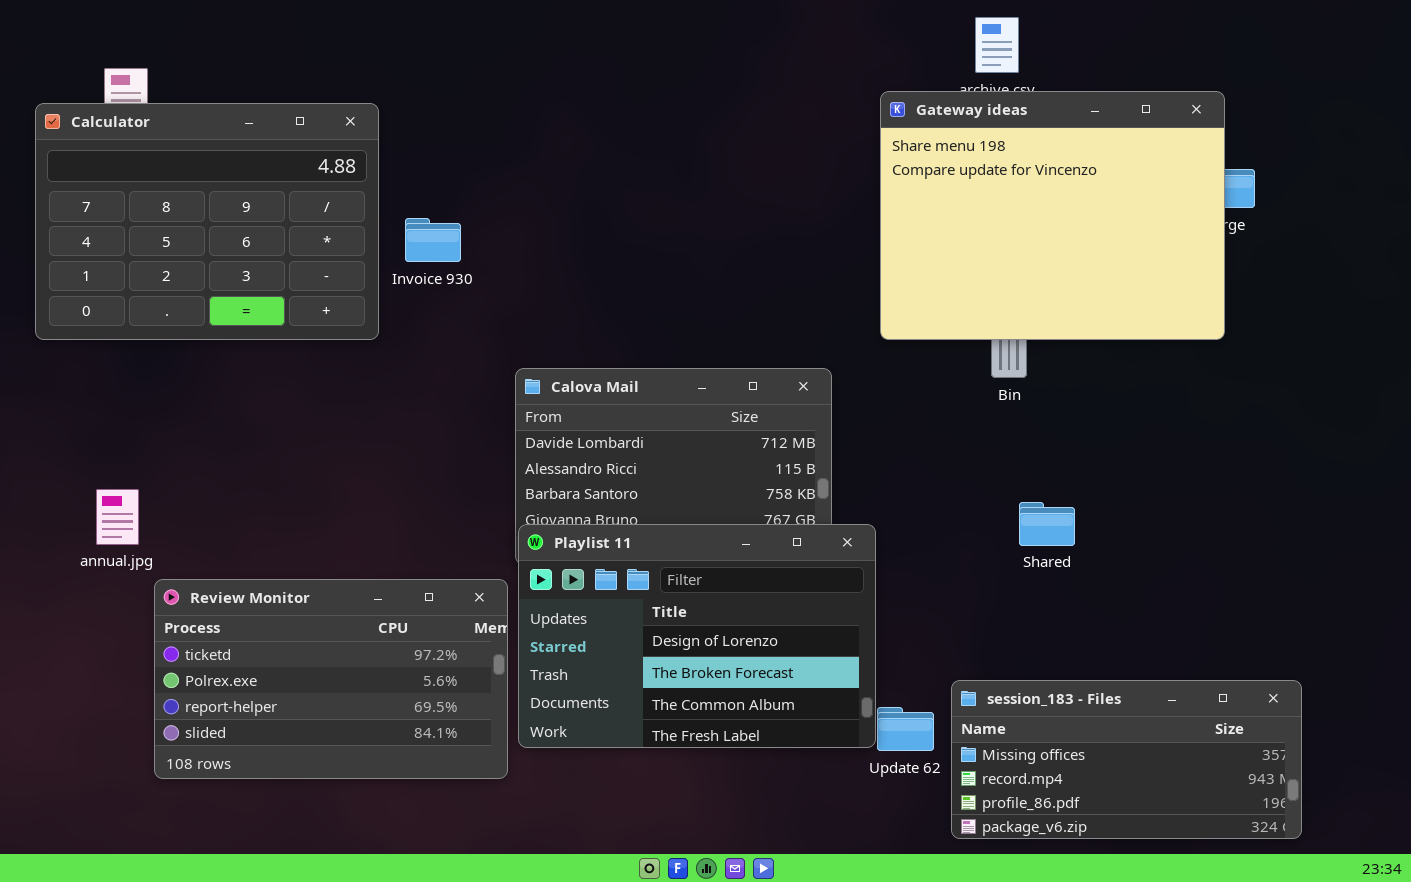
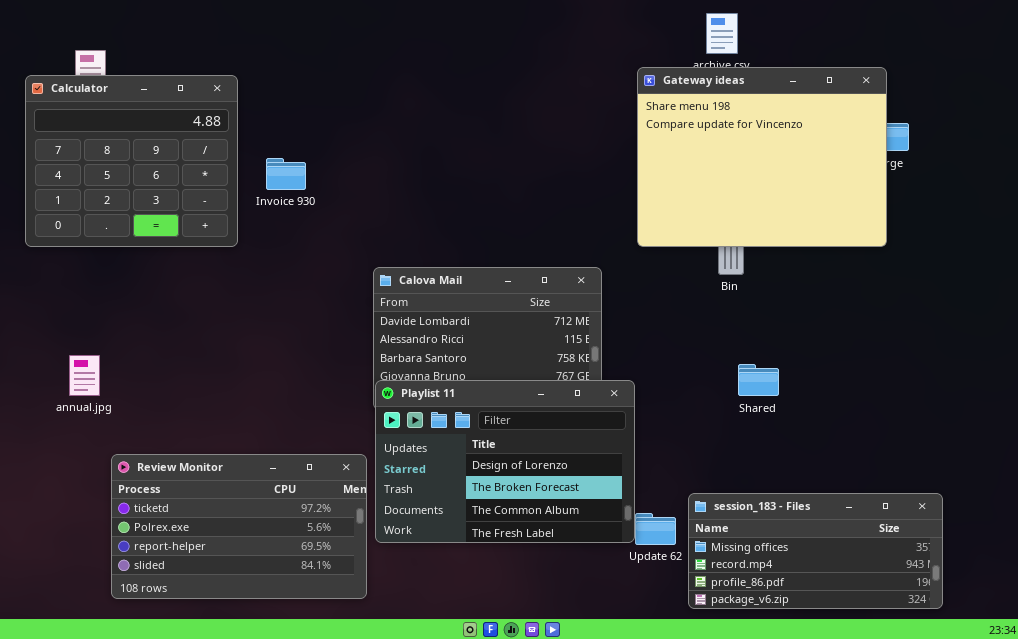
Calculator: [35,103,379,340] -> [25,75,238,247], resized
Invoice 930: [405,218,461,262] -> [266,158,306,190], moved
Review Monitor: [154,579,508,779] -> [111,454,367,599], moved

